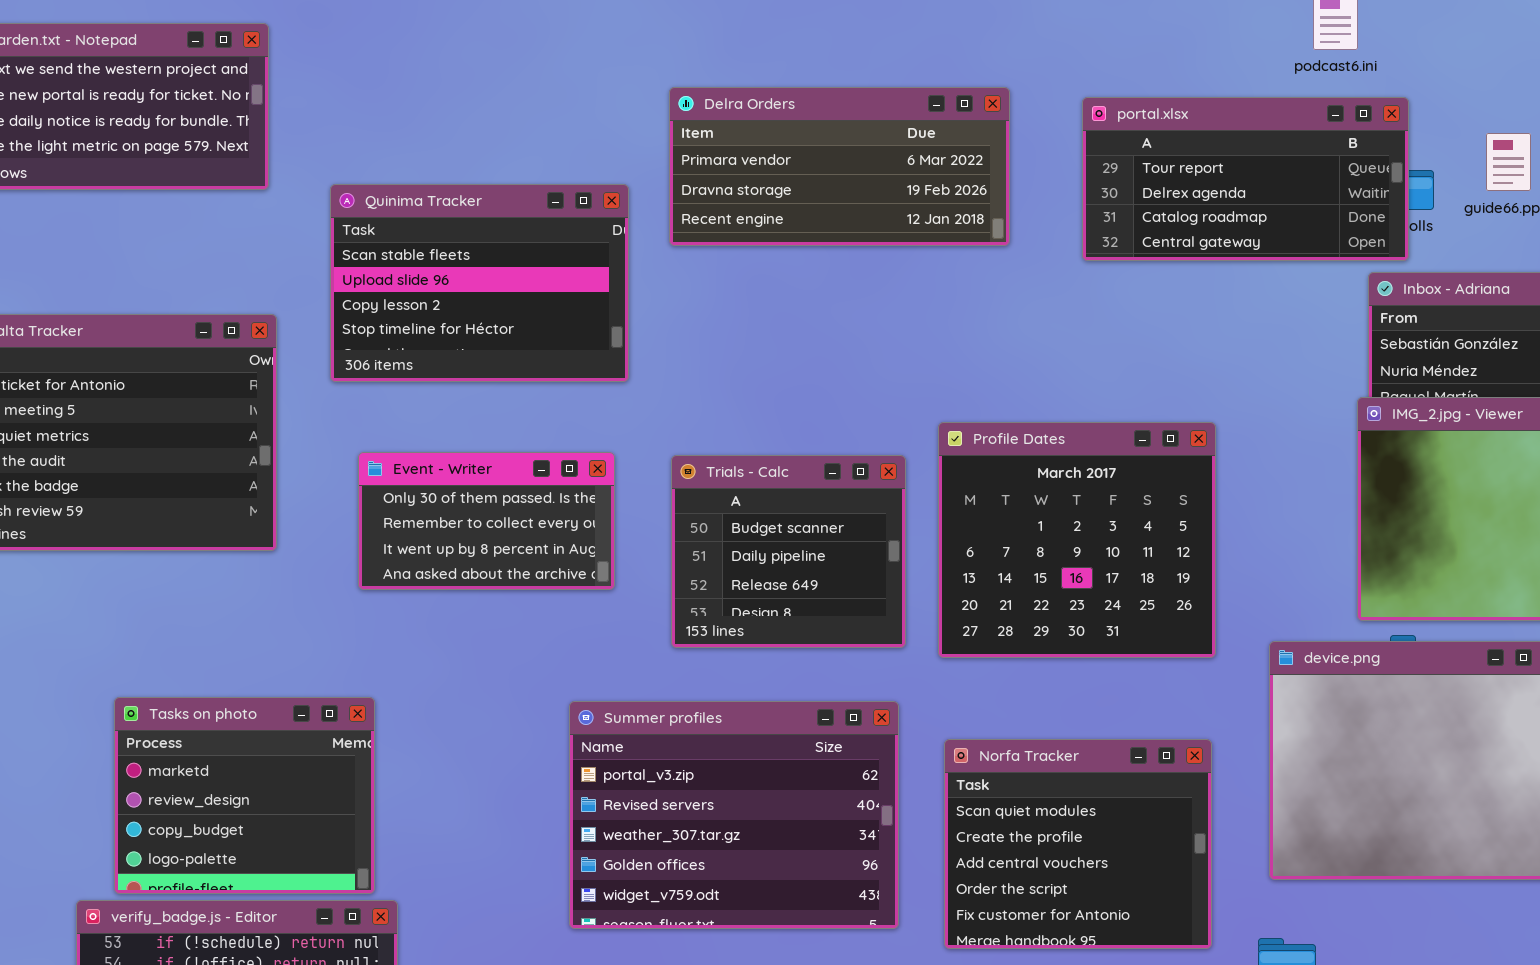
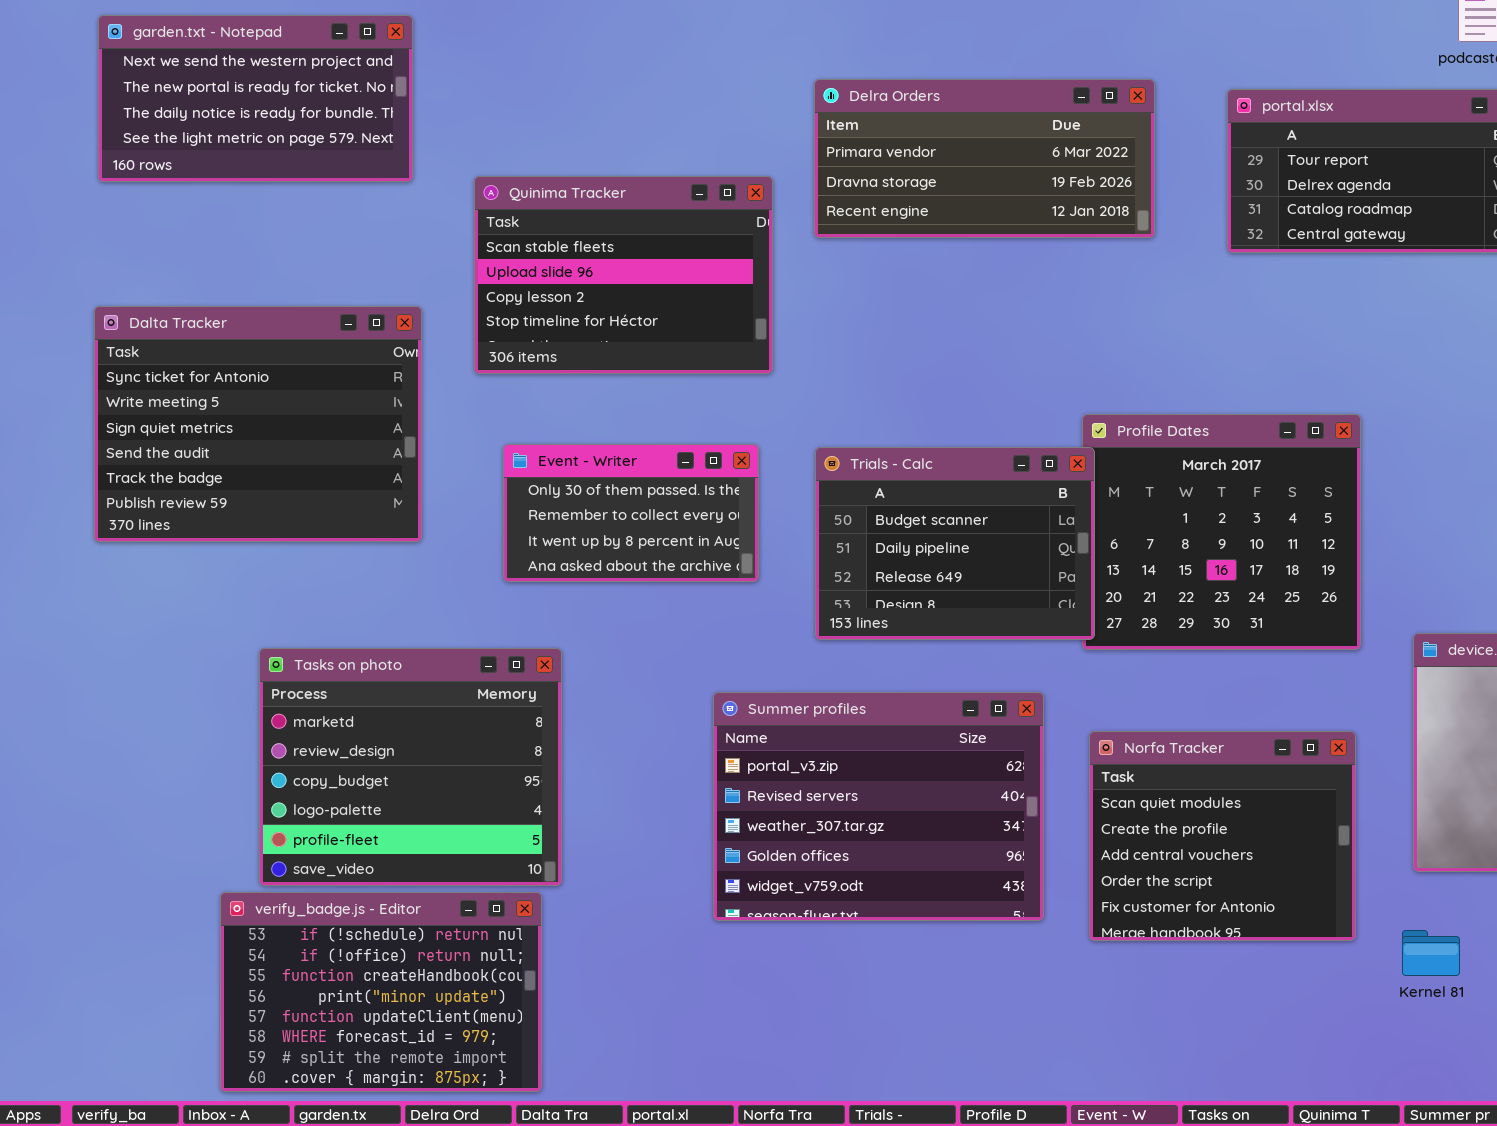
Trials - Calc: [671,455,906,648] -> [815,447,1095,640], resized
Tasks on photo: [114,697,375,894] -> [259,648,562,886], resized

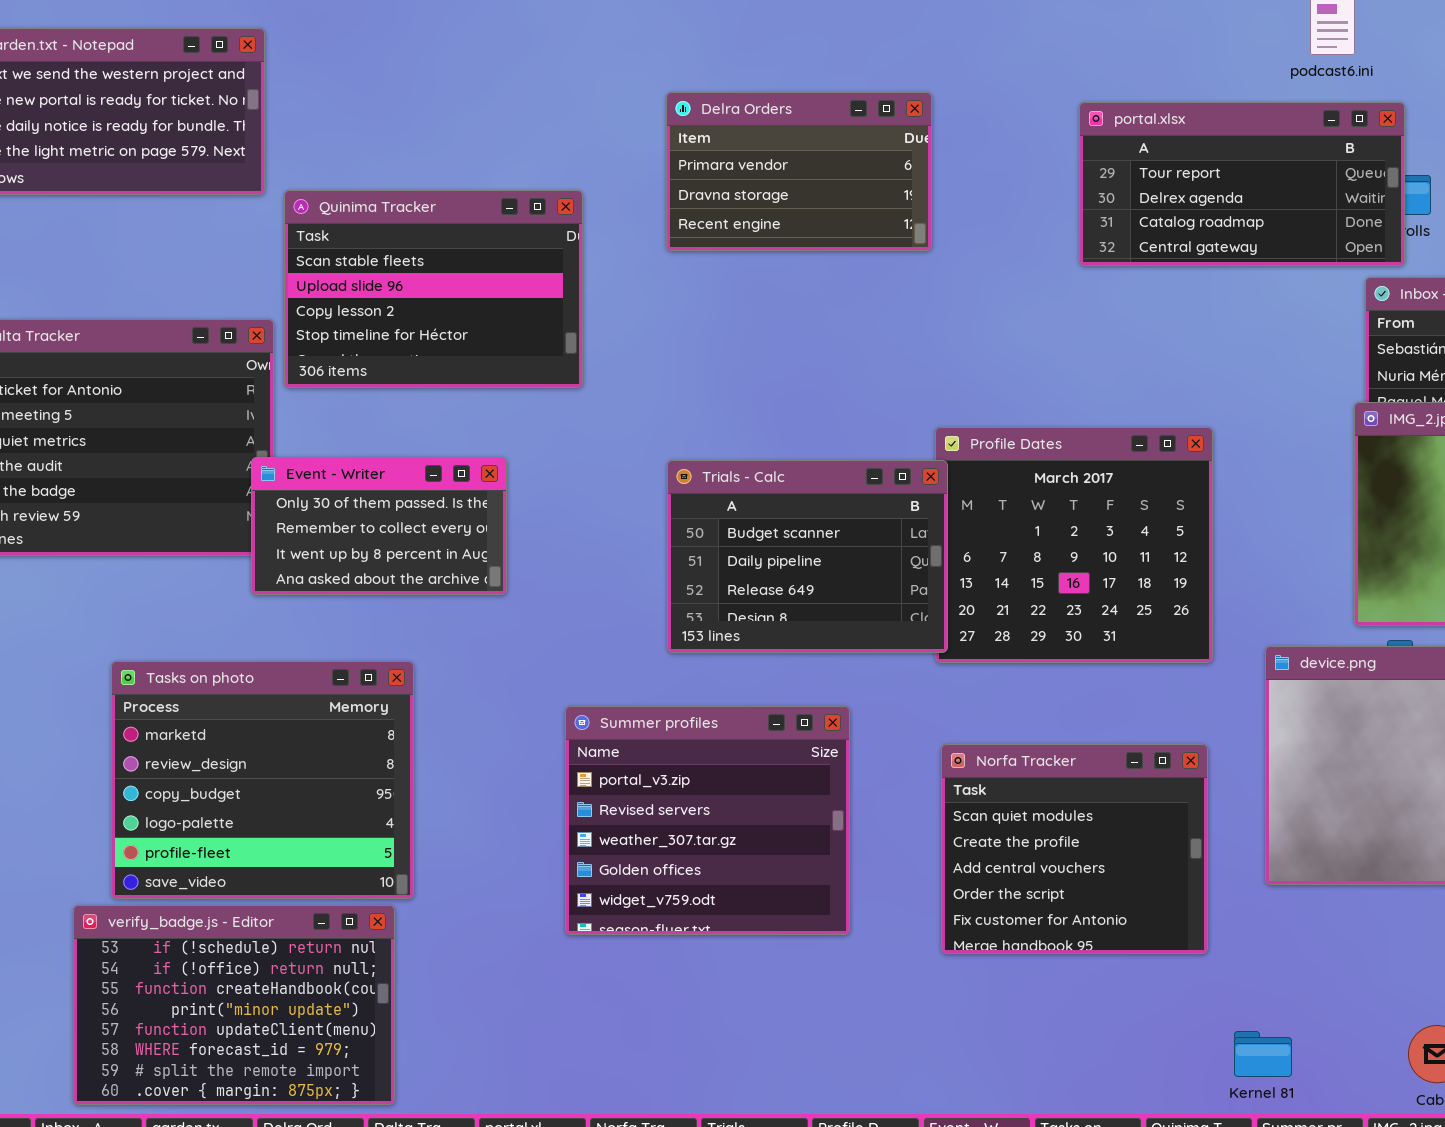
Delra Orders: [814,79,1155,238] -> [666,92,932,251], resized
Quinima Tracker: [474,176,773,374] -> [284,190,583,388], moved
Event - Writer: [503,444,759,582] -> [251,457,507,595], moved
Summer profiles: [713,692,1044,921] -> [565,706,850,935], resized
Kernel 81: [1402,930,1460,976] -> [1234,1031,1292,1077], moved

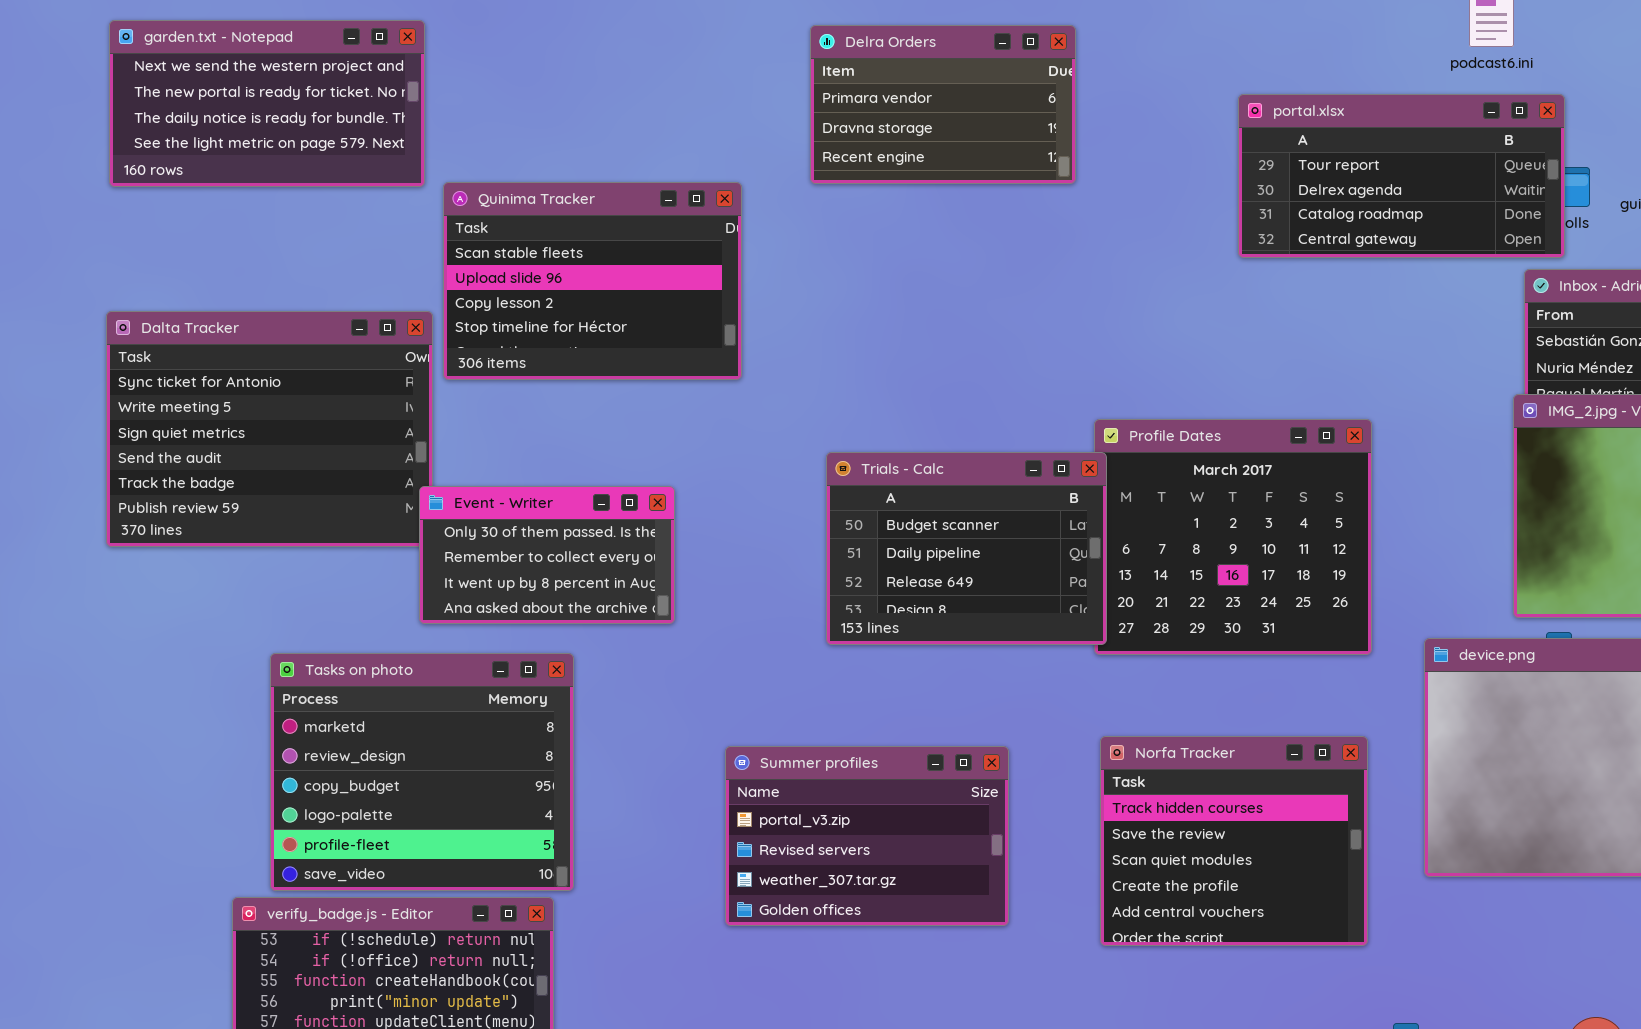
Delra Orders: [666,92,932,251] -> [810,25,1076,184], moved
Event - Writer: [251,457,507,595] -> [419,486,675,624], moved
Summer profiles: [565,706,850,935] -> [725,746,1009,926], resized
Norfa Tracker: [941,744,1208,954] -> [1100,736,1368,946], scrolled up 2 rows

